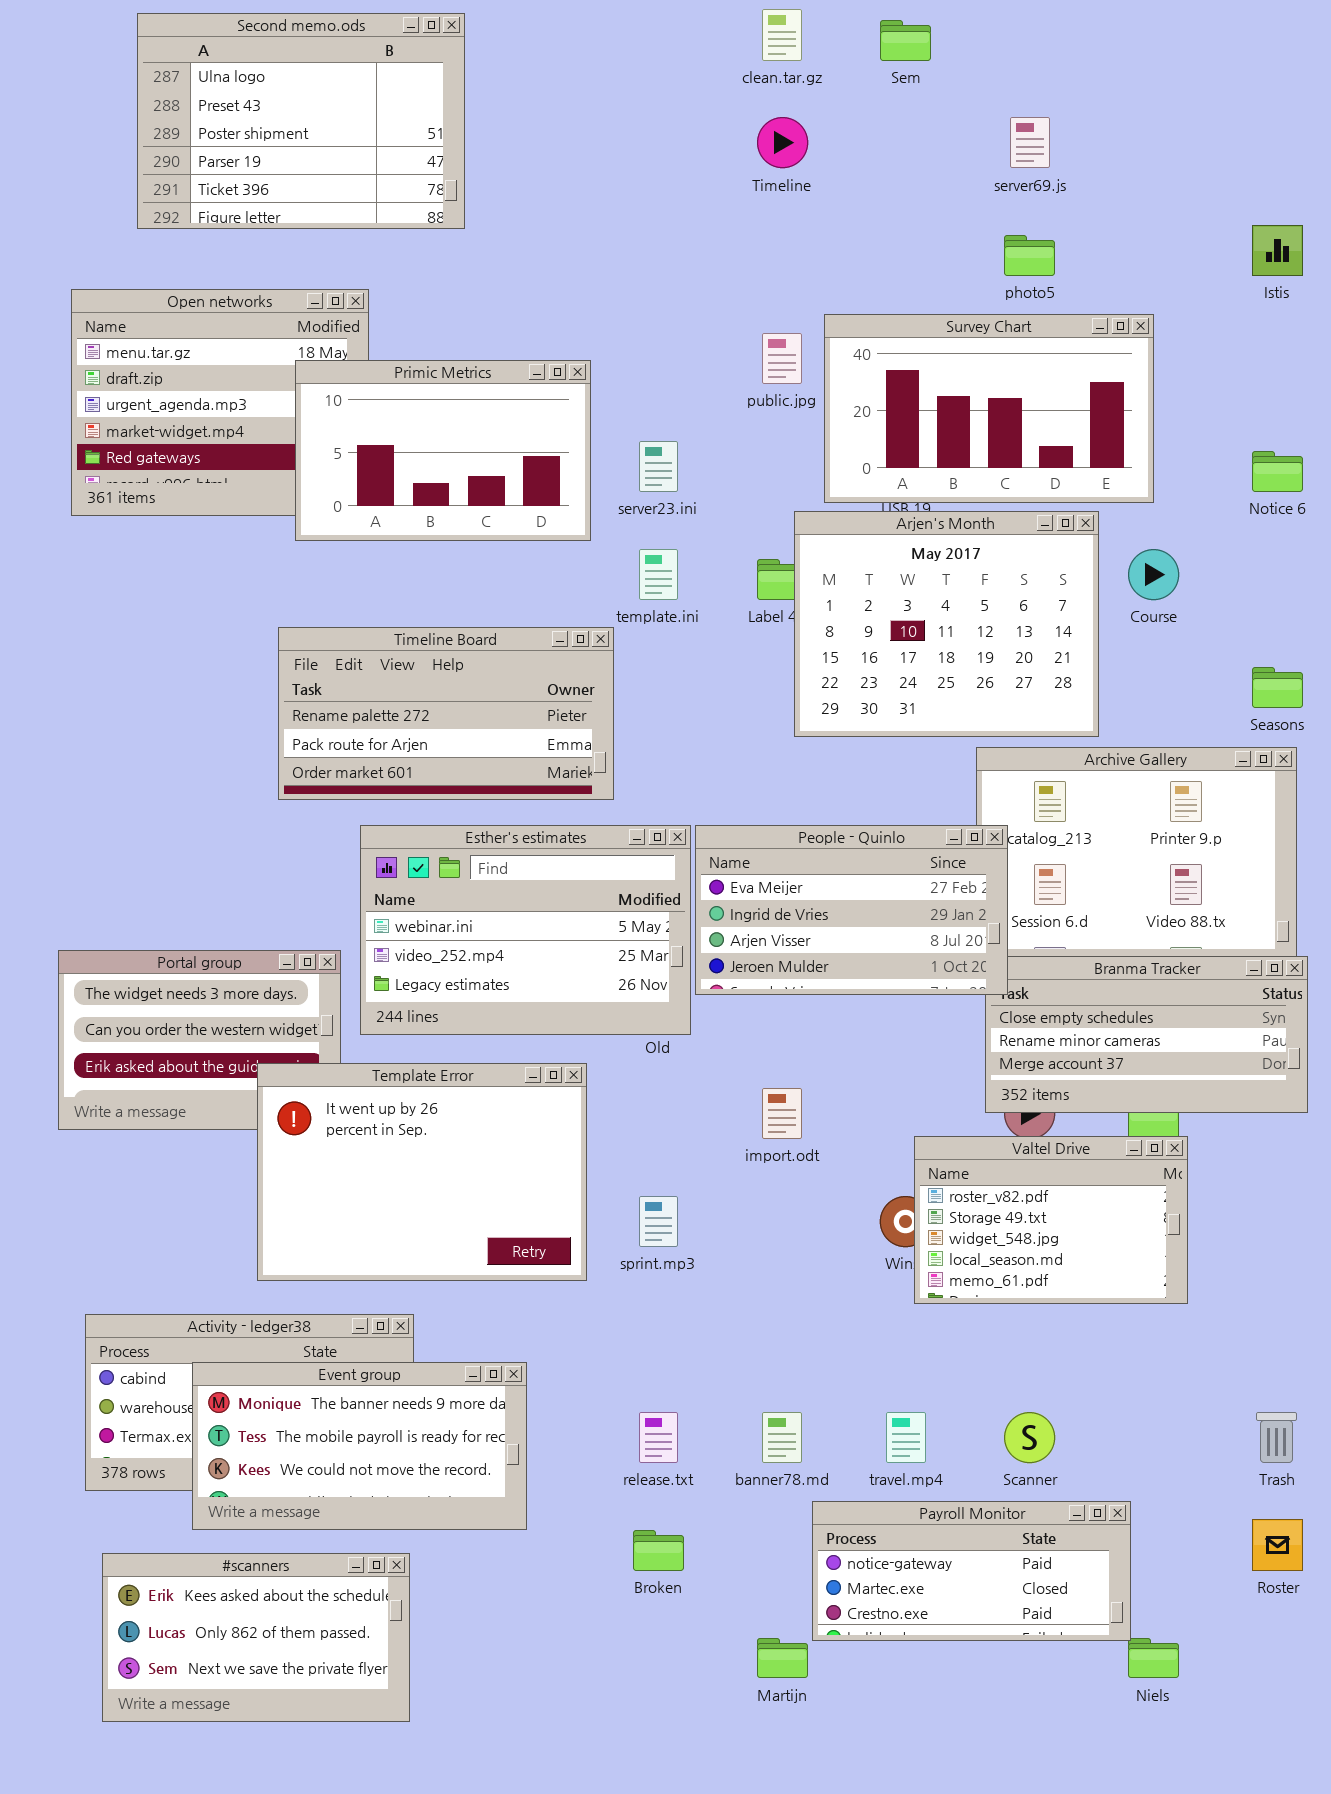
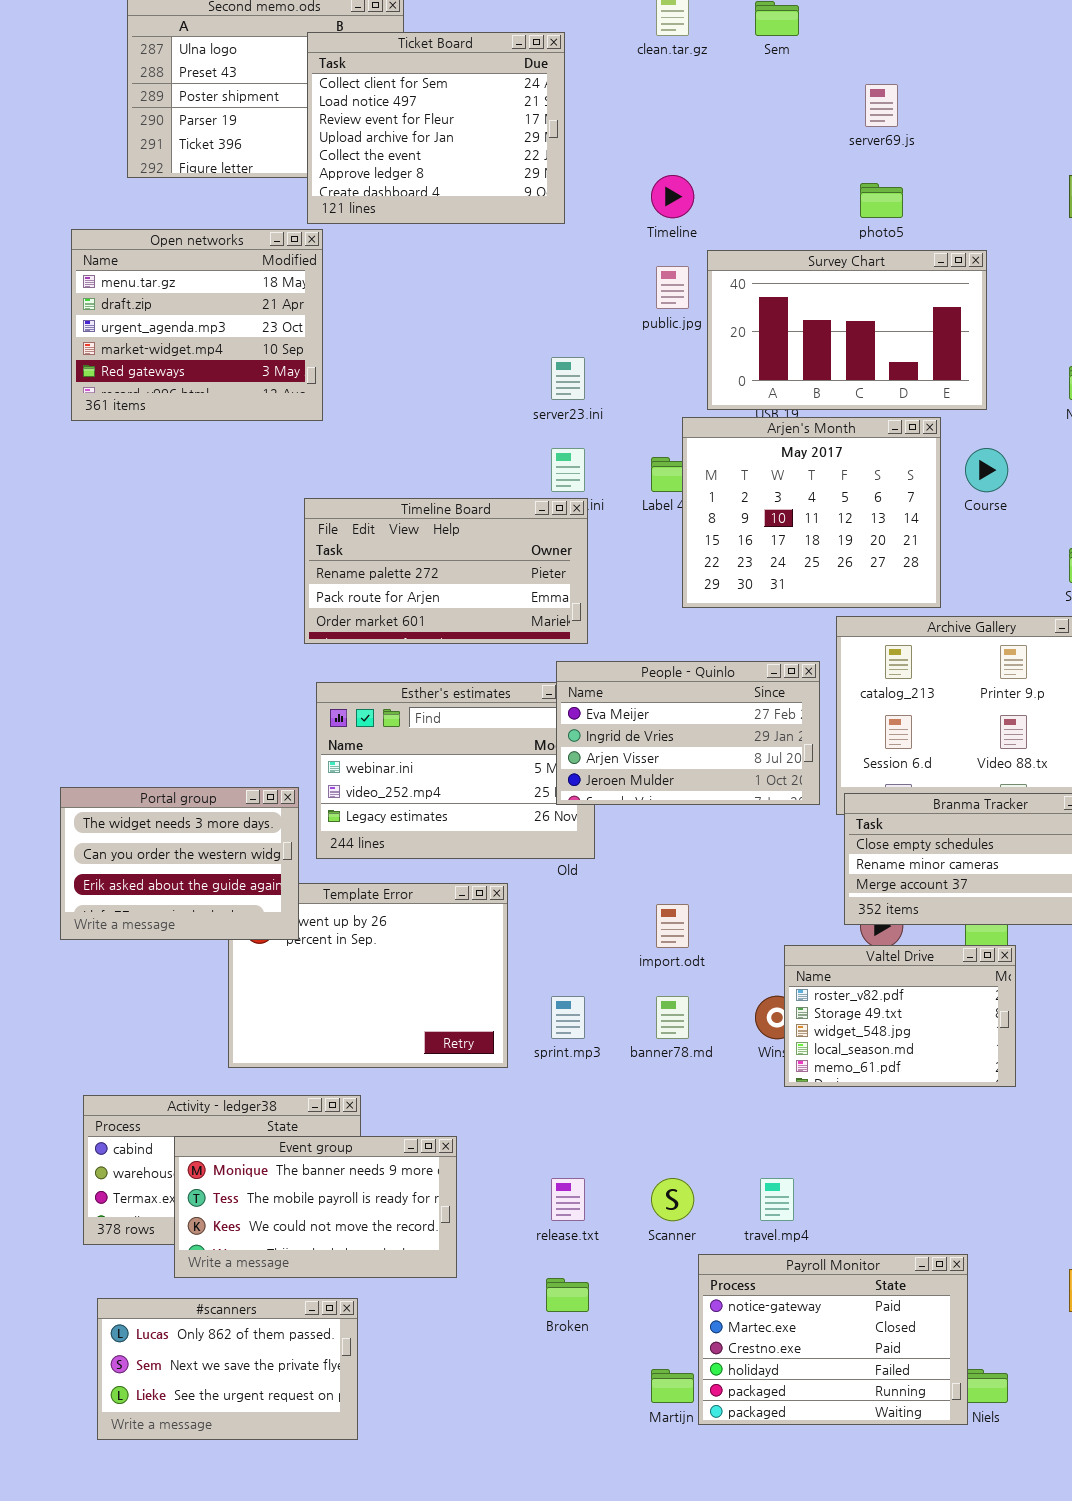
Ticket Board: none -> [307,32,565,224], opened
Timeline: [757,117,808,168] -> [651,175,694,218], moved
Primic Metrics: [295,360,591,541] -> none, closed
Timeline Board: [278,627,614,800] -> [304,498,588,644], moved
People - Quinlo: [695,825,1008,995] -> [556,661,820,805], moved
Portal group: [58,950,341,1130] -> [60,787,299,940], raised
banner78.md: [762,1412,802,1463] -> [656,996,689,1039], moved
Scanner: [1004,1412,1055,1463] -> [651,1178,694,1221], moved
Payroll Monitor: [812,1501,1131,1641] -> [698,1254,968,1425], resized
#scanners: [102,1553,410,1722] -> [97,1298,358,1440], scrolled down 1 row

